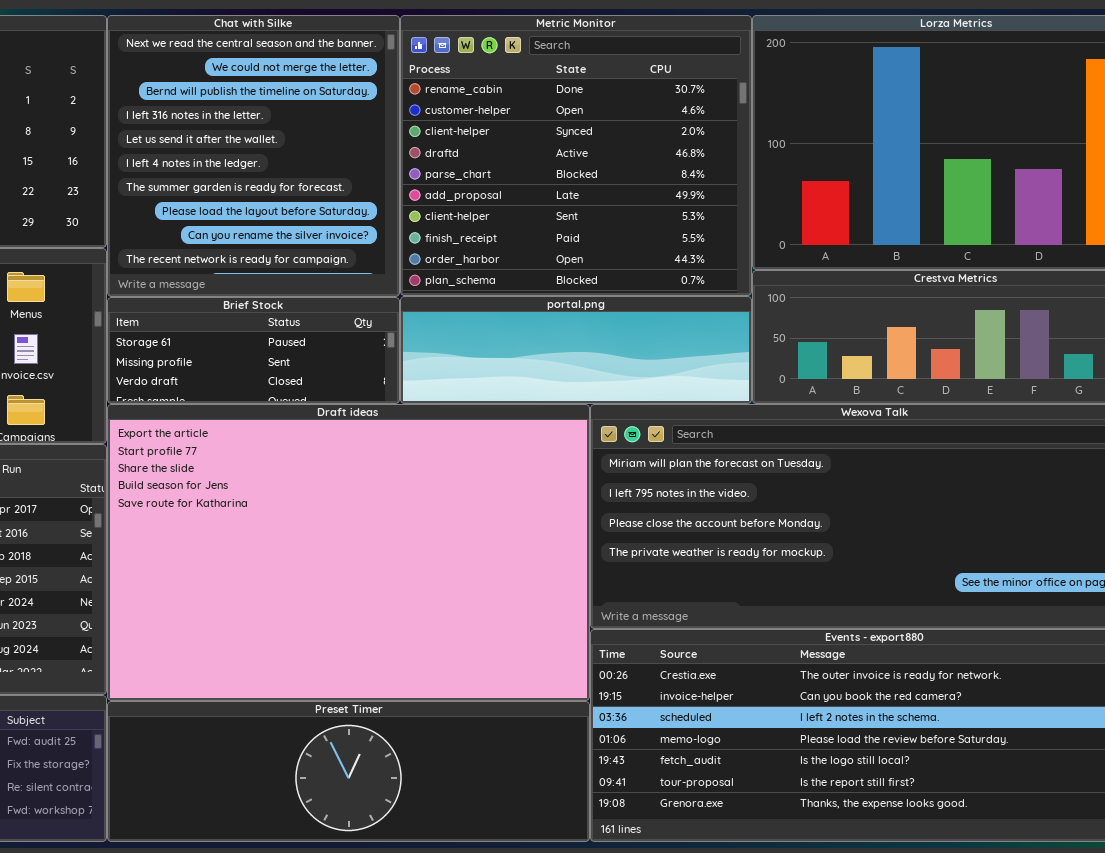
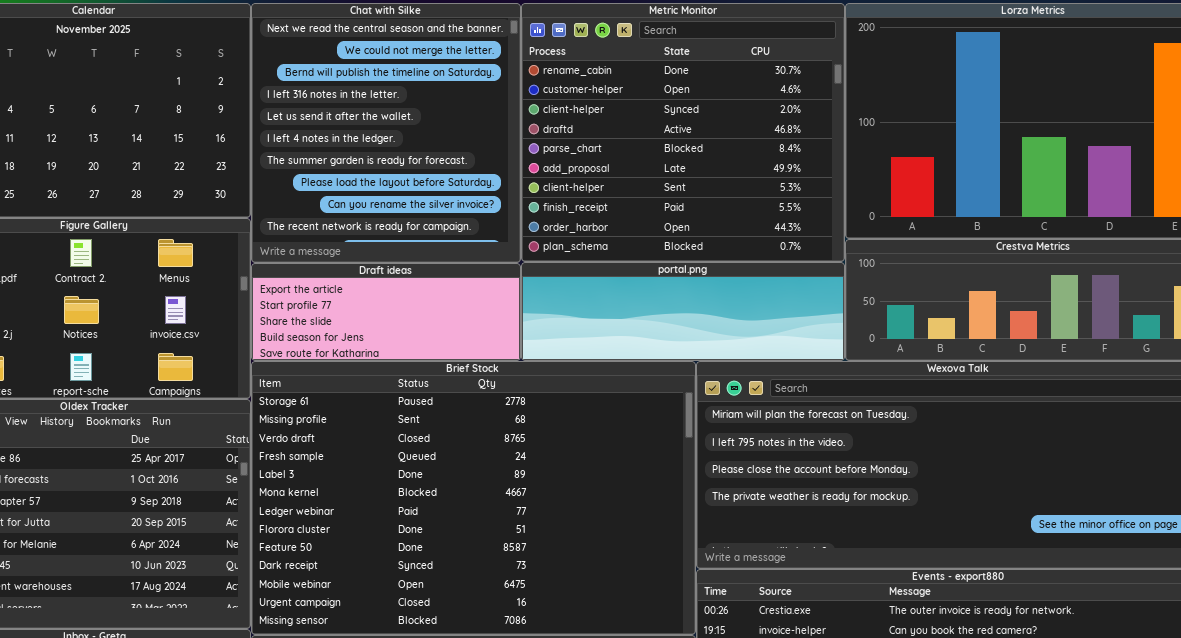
Brief Stock: [107,297,400,404] -> [251,361,696,635], moved, resized
Draft ideas: [107,404,590,701] -> [251,263,521,361], moved, resized

